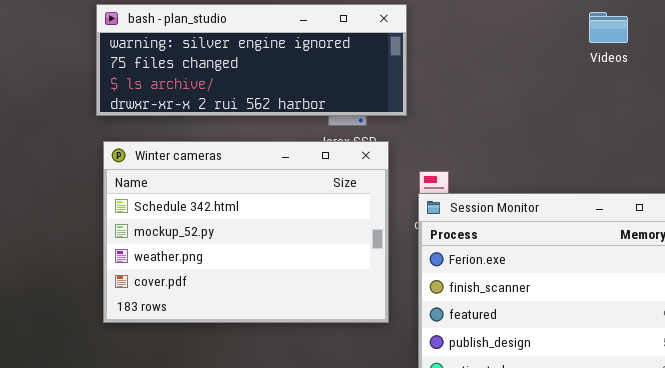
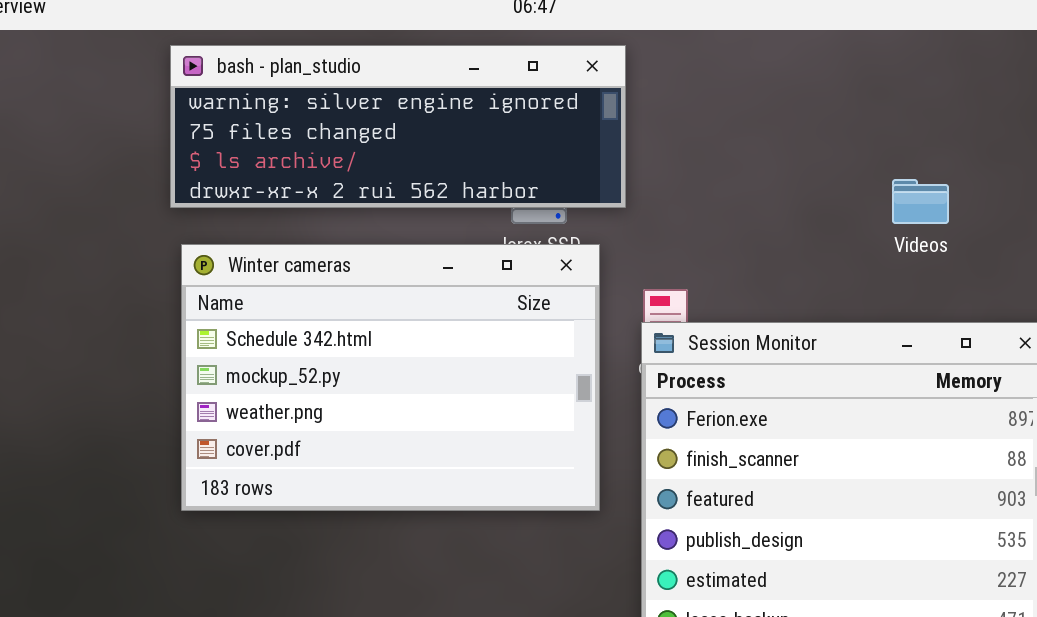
Videos: [589,12,628,43] -> [892,179,949,224], moved

